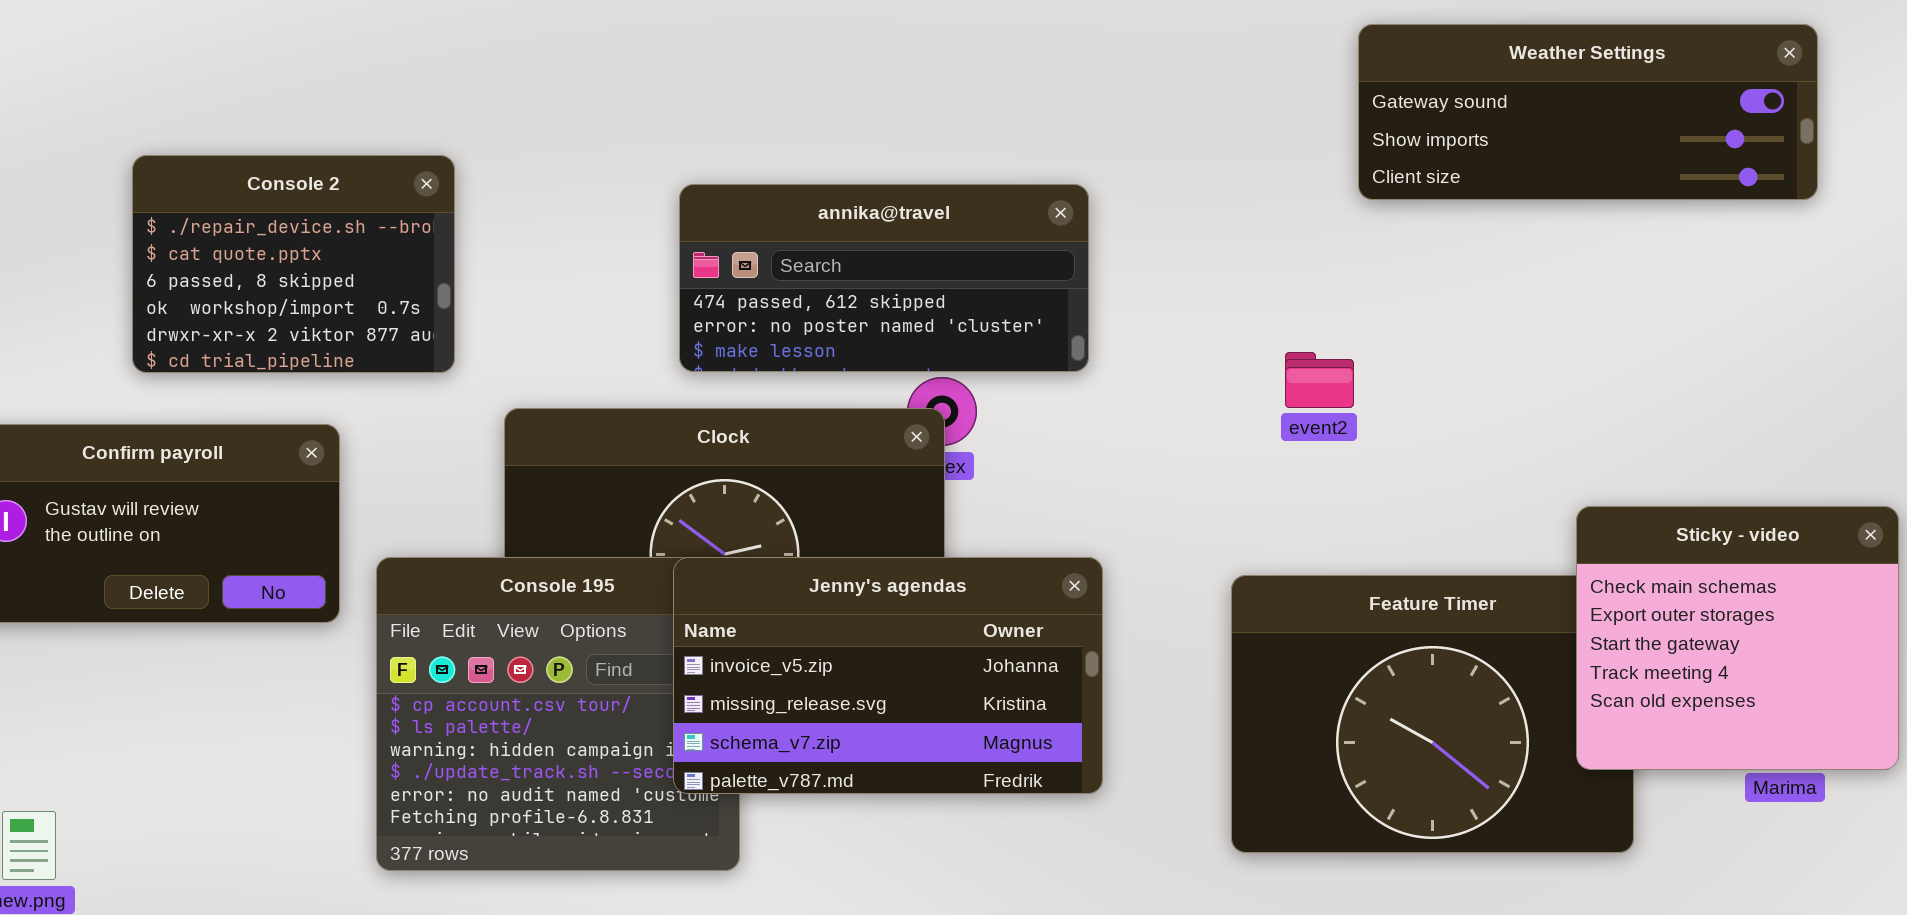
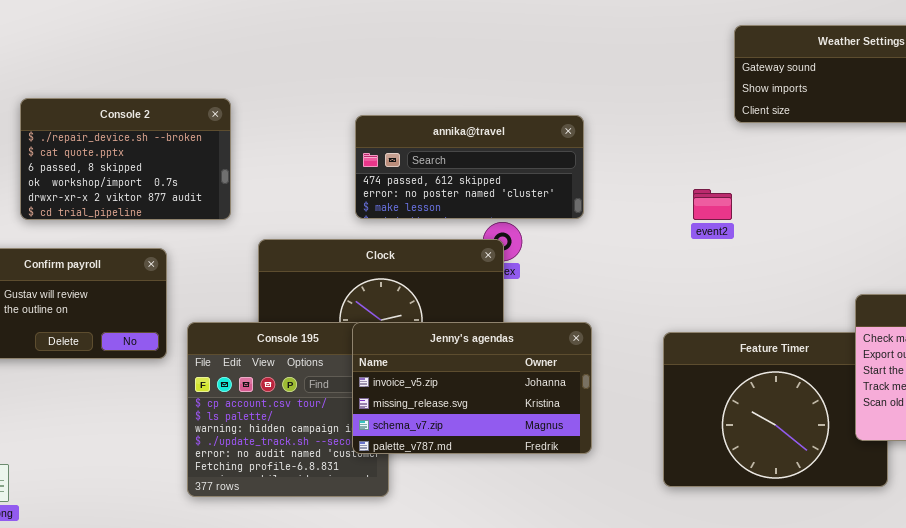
Console 2: [132,155,455,373] -> [20,98,231,220], resized
event2: [1285,352,1354,408] -> [693,189,732,220], moved

